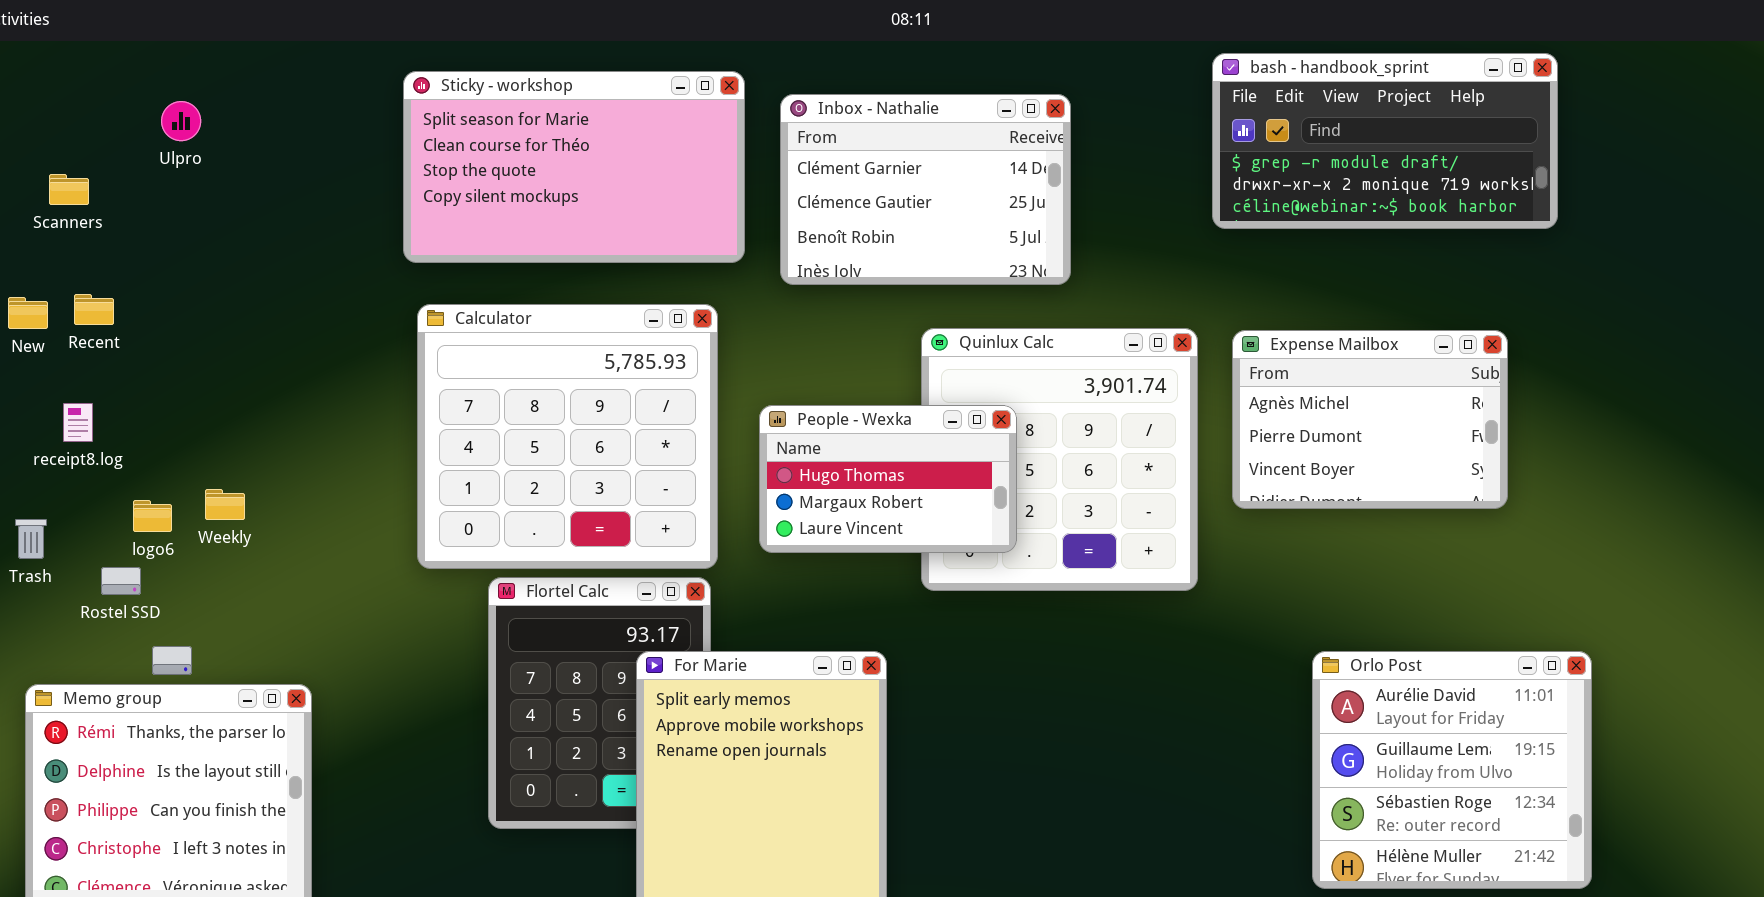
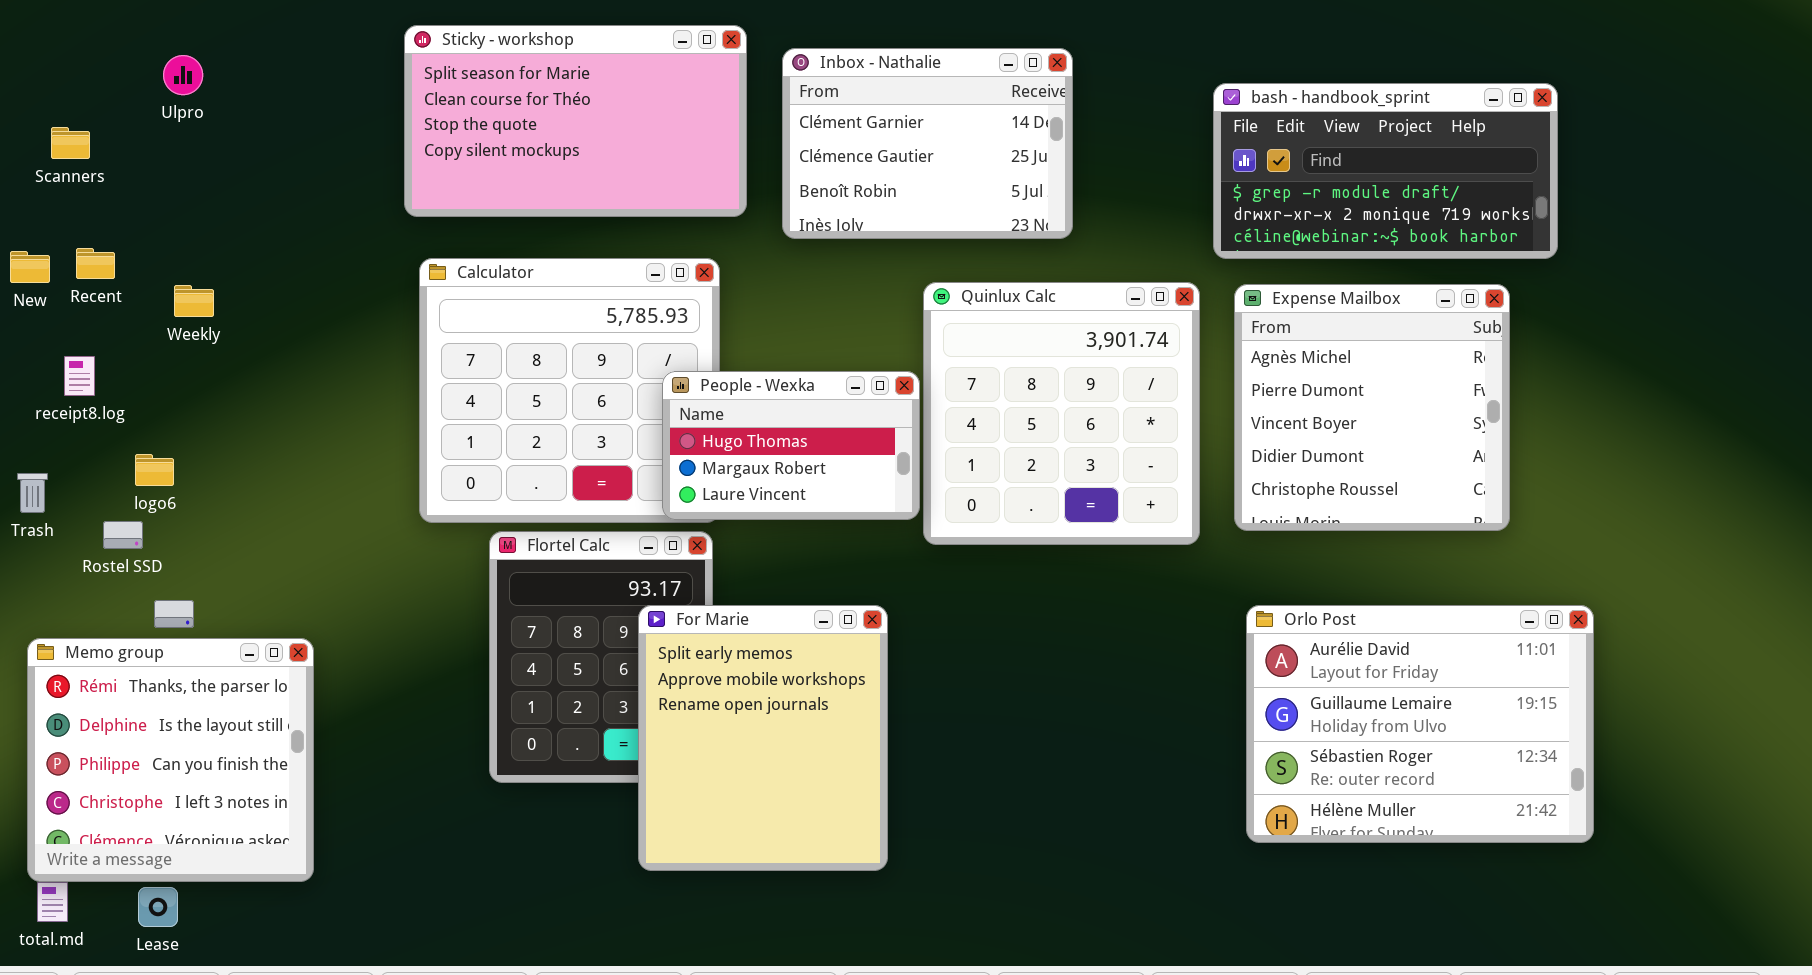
bash - handbook_sprint: [1212,53,1558,229] -> [1213,83,1558,259], moved
Expense Mailbox: [1232,330,1508,509] -> [1234,284,1510,531], resized
People - Wexka: [759,405,1017,553] -> [662,371,920,520], moved
Weekly: [205,489,245,520] -> [174,285,214,317], moved
Orlo Post: [1312,651,1592,889] -> [1246,605,1594,843], resized

